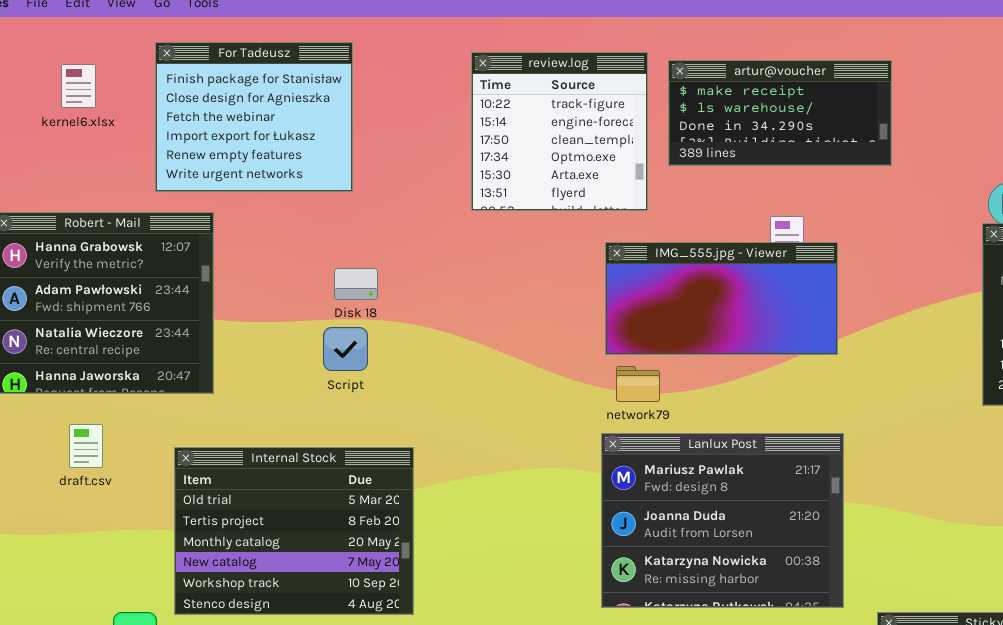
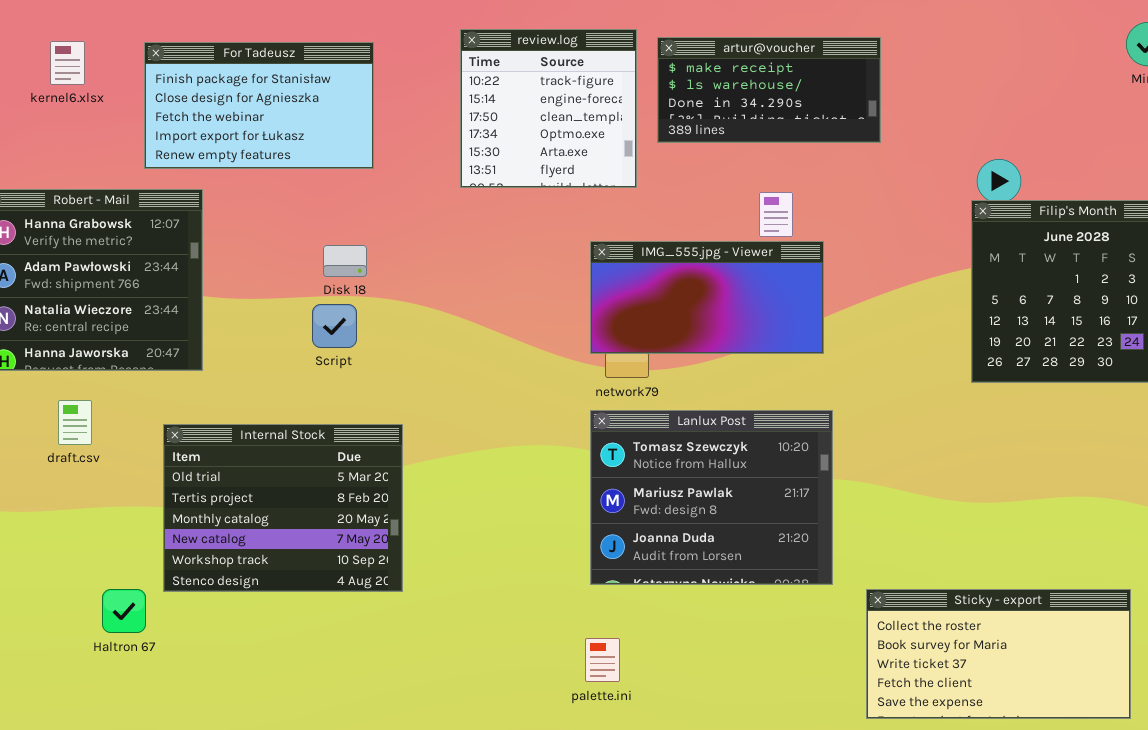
For Tadeusz: [155,42,353,192] -> [144,42,374,169], resized
IMG_555.jpg - Viewer: [605,242,838,355] -> [590,241,824,354], moved
Lanlux Post: [601,433,844,608] -> [590,410,833,585], scrolled up 1 row

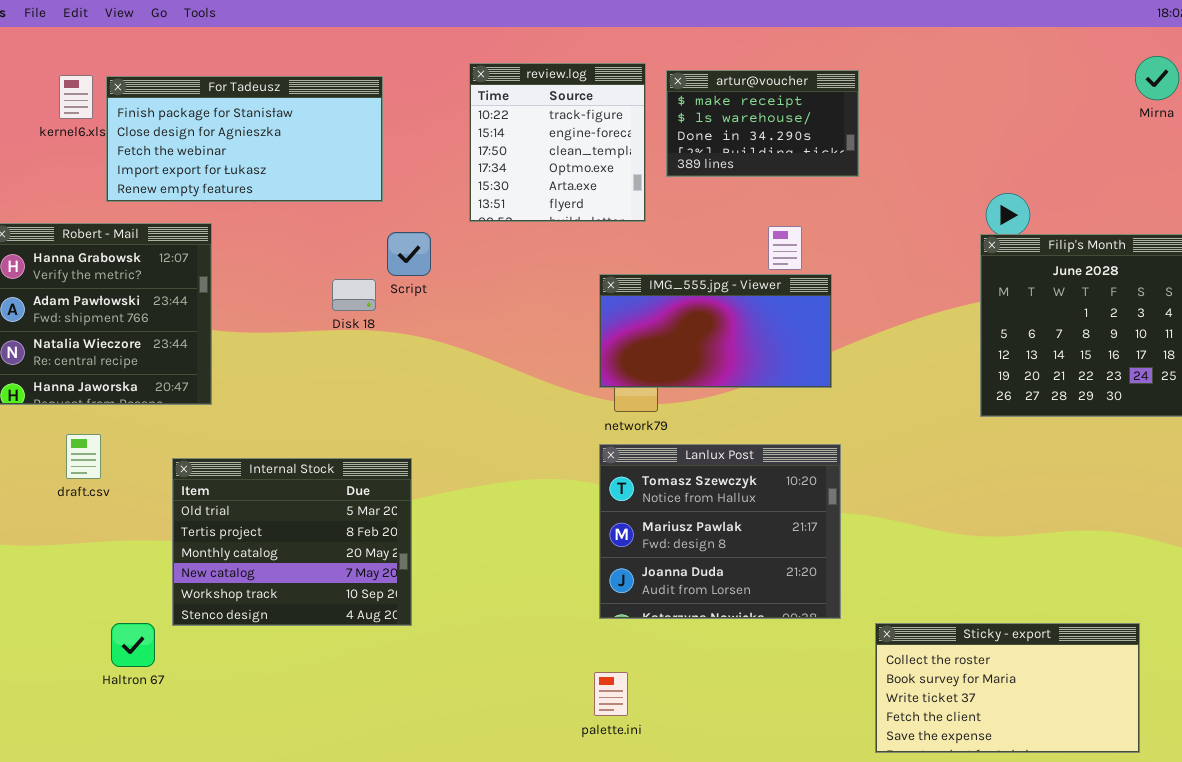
artur@voucher: [657,37,881,143] -> [666,70,859,177], resized
For Tadeusz: [144,42,374,169] -> [106,76,383,202], resized
Script: [312,304,357,348] -> [387,232,431,276], moved

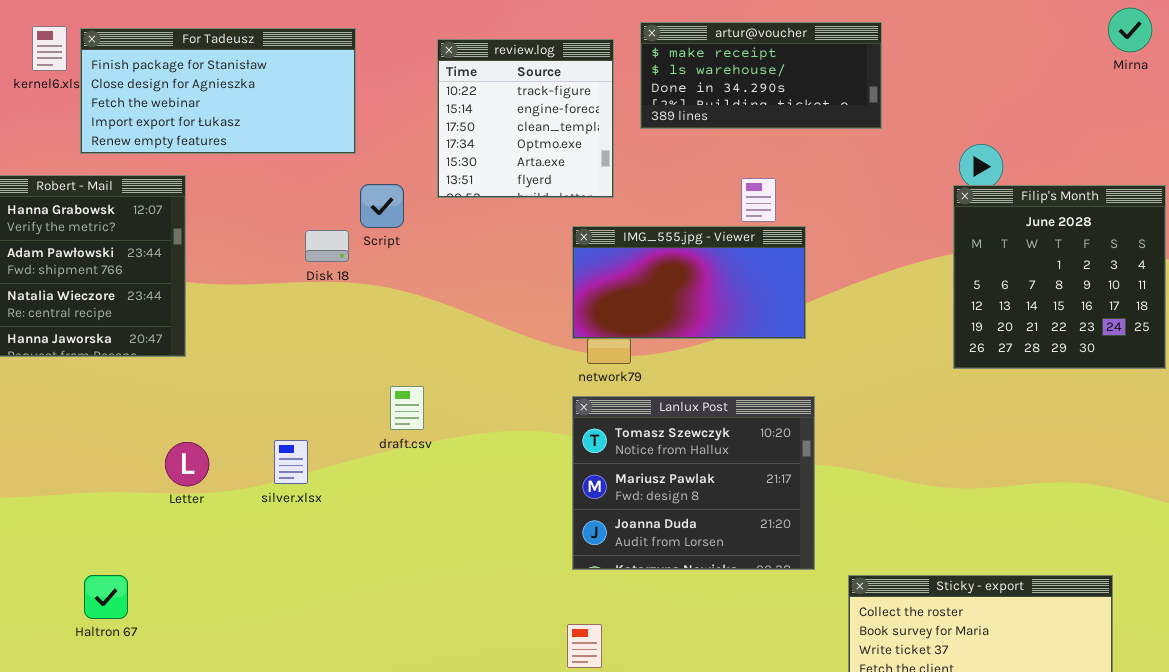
review.log: [469,63,646,222] -> [437,39,614,198], moved
artur@voucher: [666,70,859,177] -> [640,22,882,129], resized
draft.csv: [66,434,101,479] -> [390,386,424,430], moved
Internal Stock: [172,458,412,626] -> none, closed

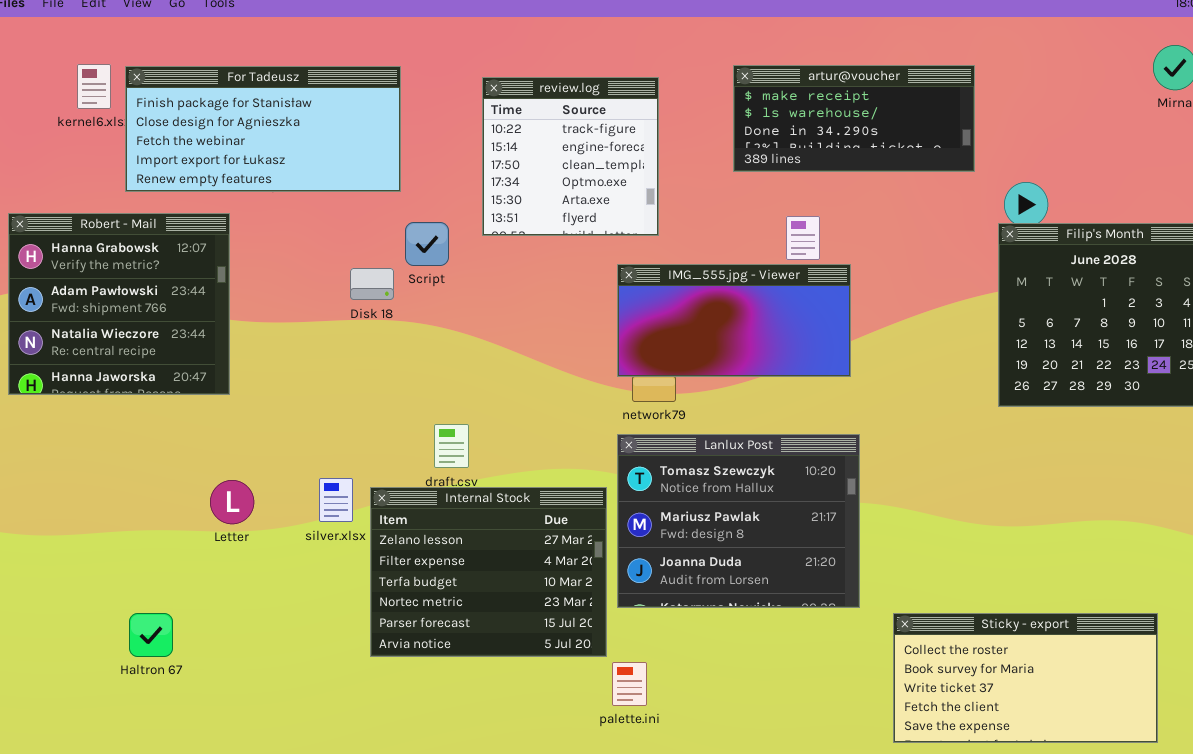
artur@voucher: [640,22,882,129] -> [733,65,975,172], moved
Internal Stock: none -> [370,487,607,657], opened

